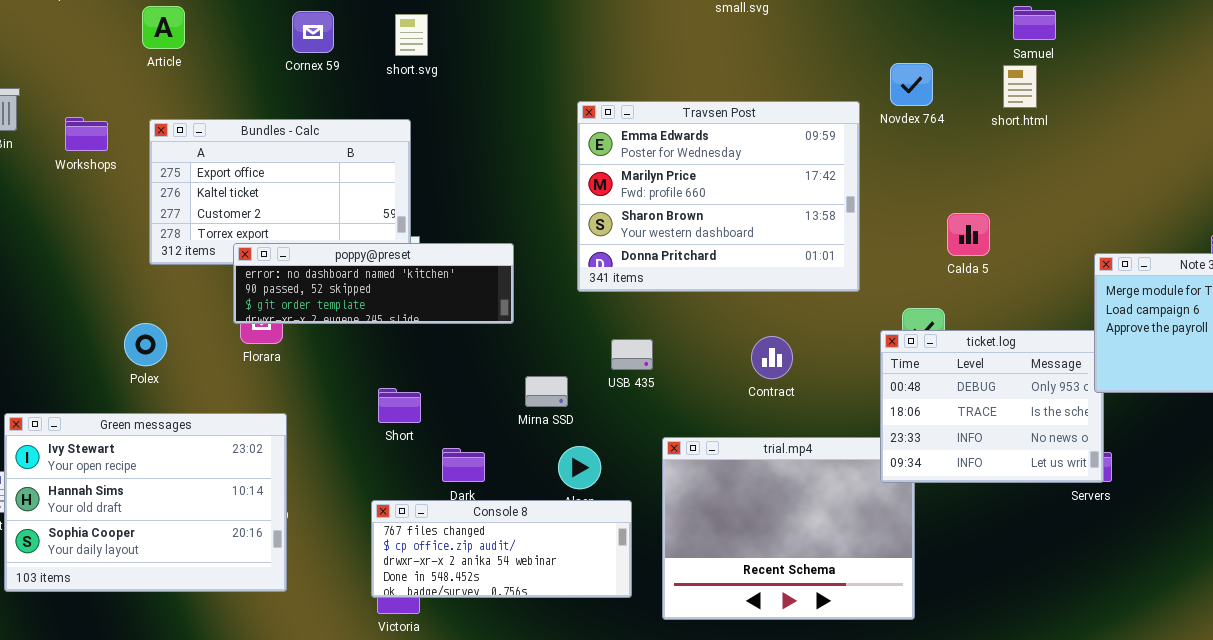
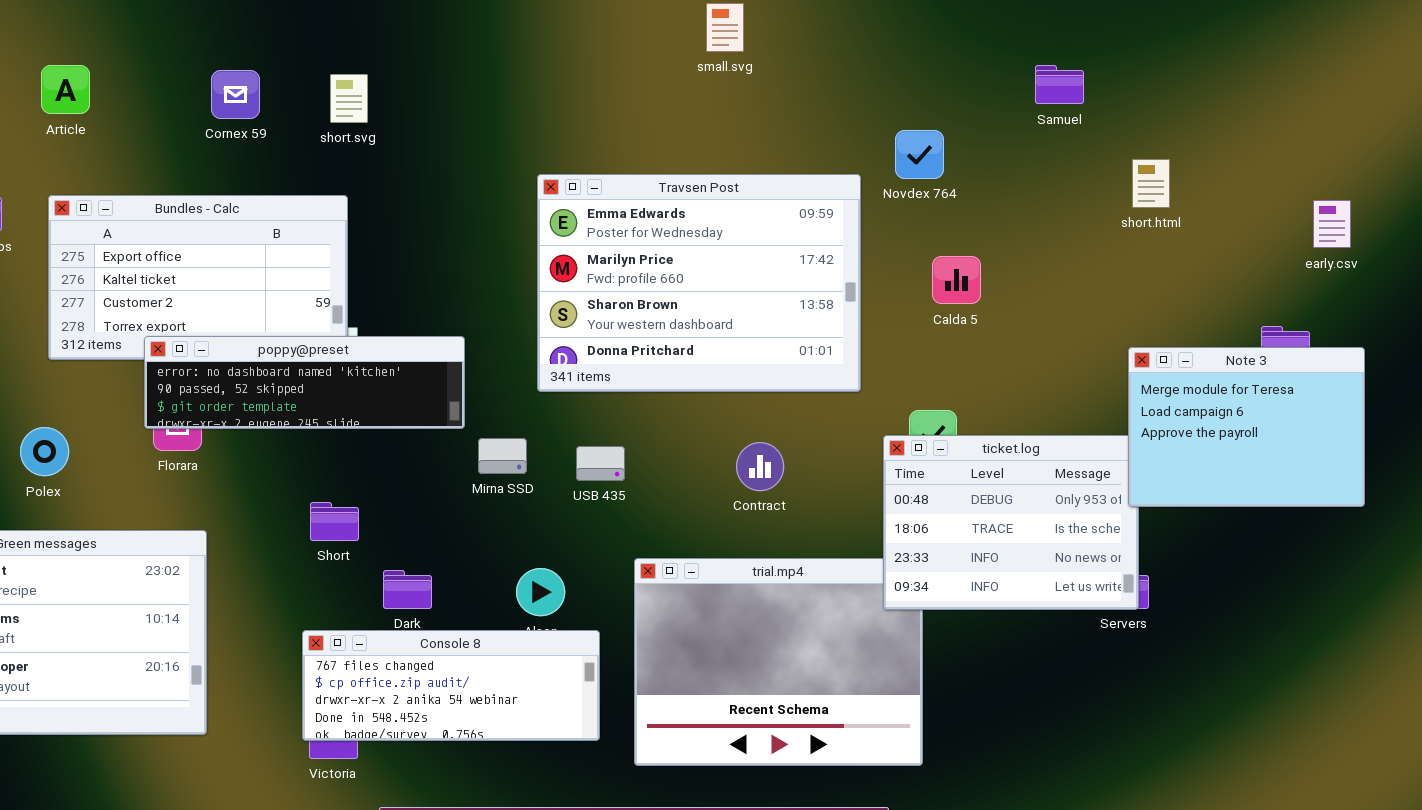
short.html: [1003,65,1037,108] -> [1132,159,1170,208], moved
Calda 5: [947,213,990,256] -> [932,256,981,304], moved
Mirna SSD: [525,376,568,407] -> [478,438,527,474], moved

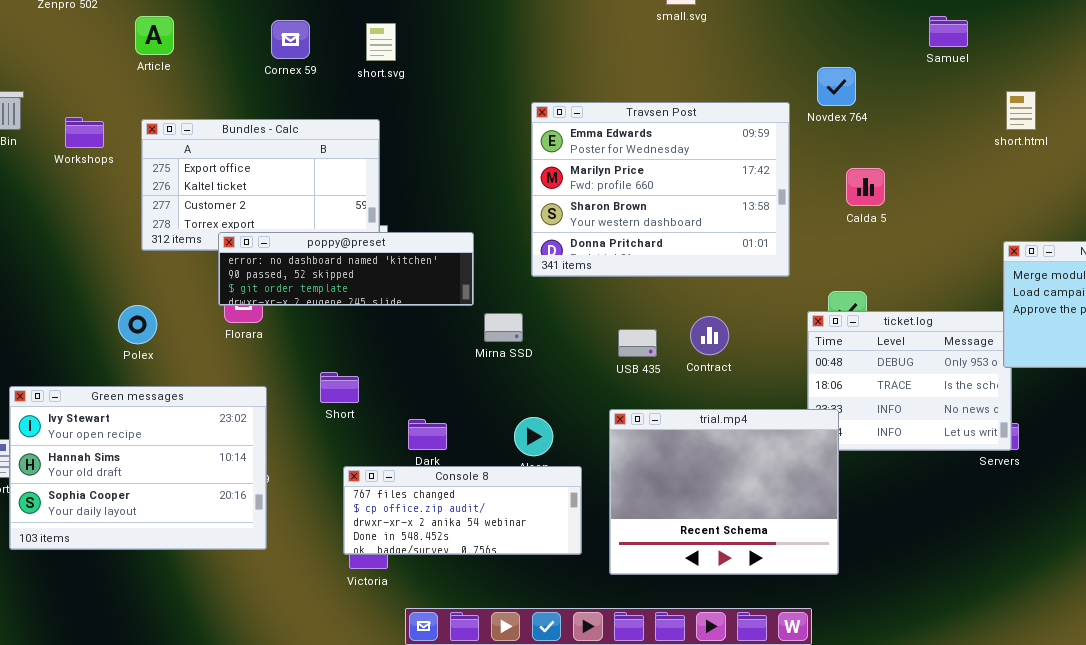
USB 435: [576,446,625,481] -> [618,329,657,357], moved
Short: [310,502,359,541] -> [320,372,359,403], moved
trial.mp4: [634,558,923,766] -> [609,409,839,575], raised

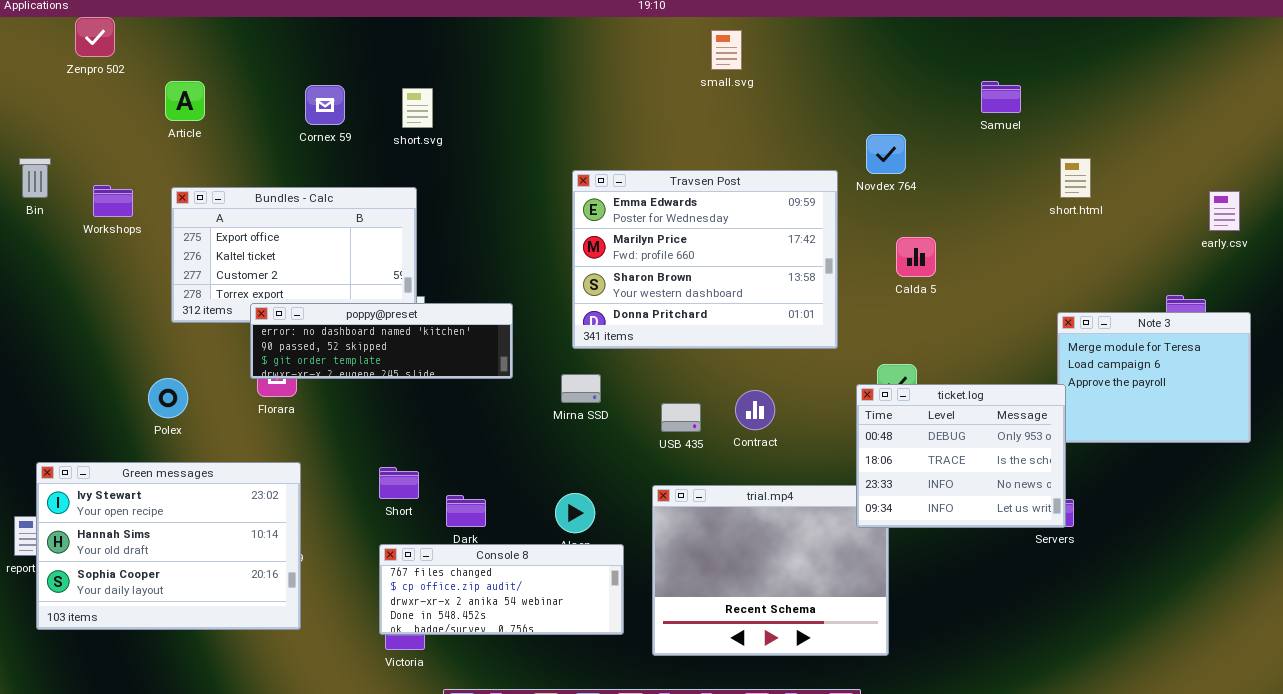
ticket.log: [807,311,1012,451] -> [856,384,1066,528], raised
Mirna SSD: [484,313,523,342] -> [561,374,601,403], moved
Short: [320,372,359,403] -> [379,467,419,499], moved

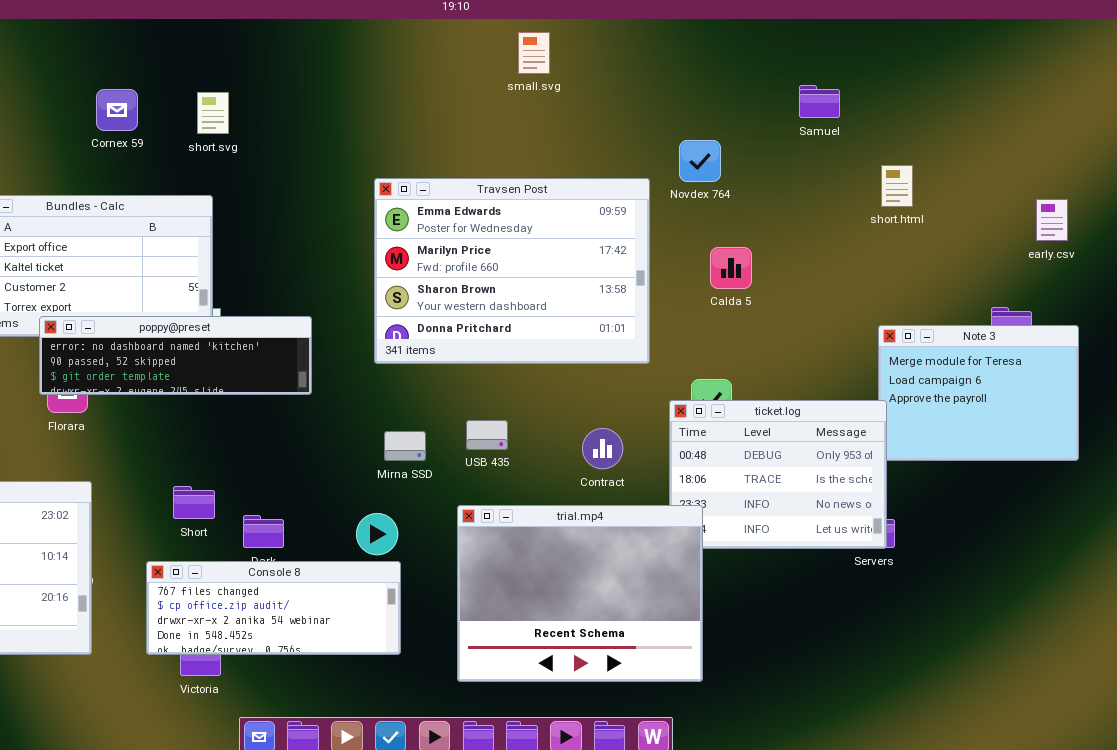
Mirna SSD: [561,374,601,403] -> [384,431,426,461], moved
Contract: [735,390,775,430] -> [582,428,623,469], moved
trial.mp4: [652,485,889,656] -> [457,505,703,682], raised
Console 8: [379,544,624,635] -> [146,561,401,655], moved

